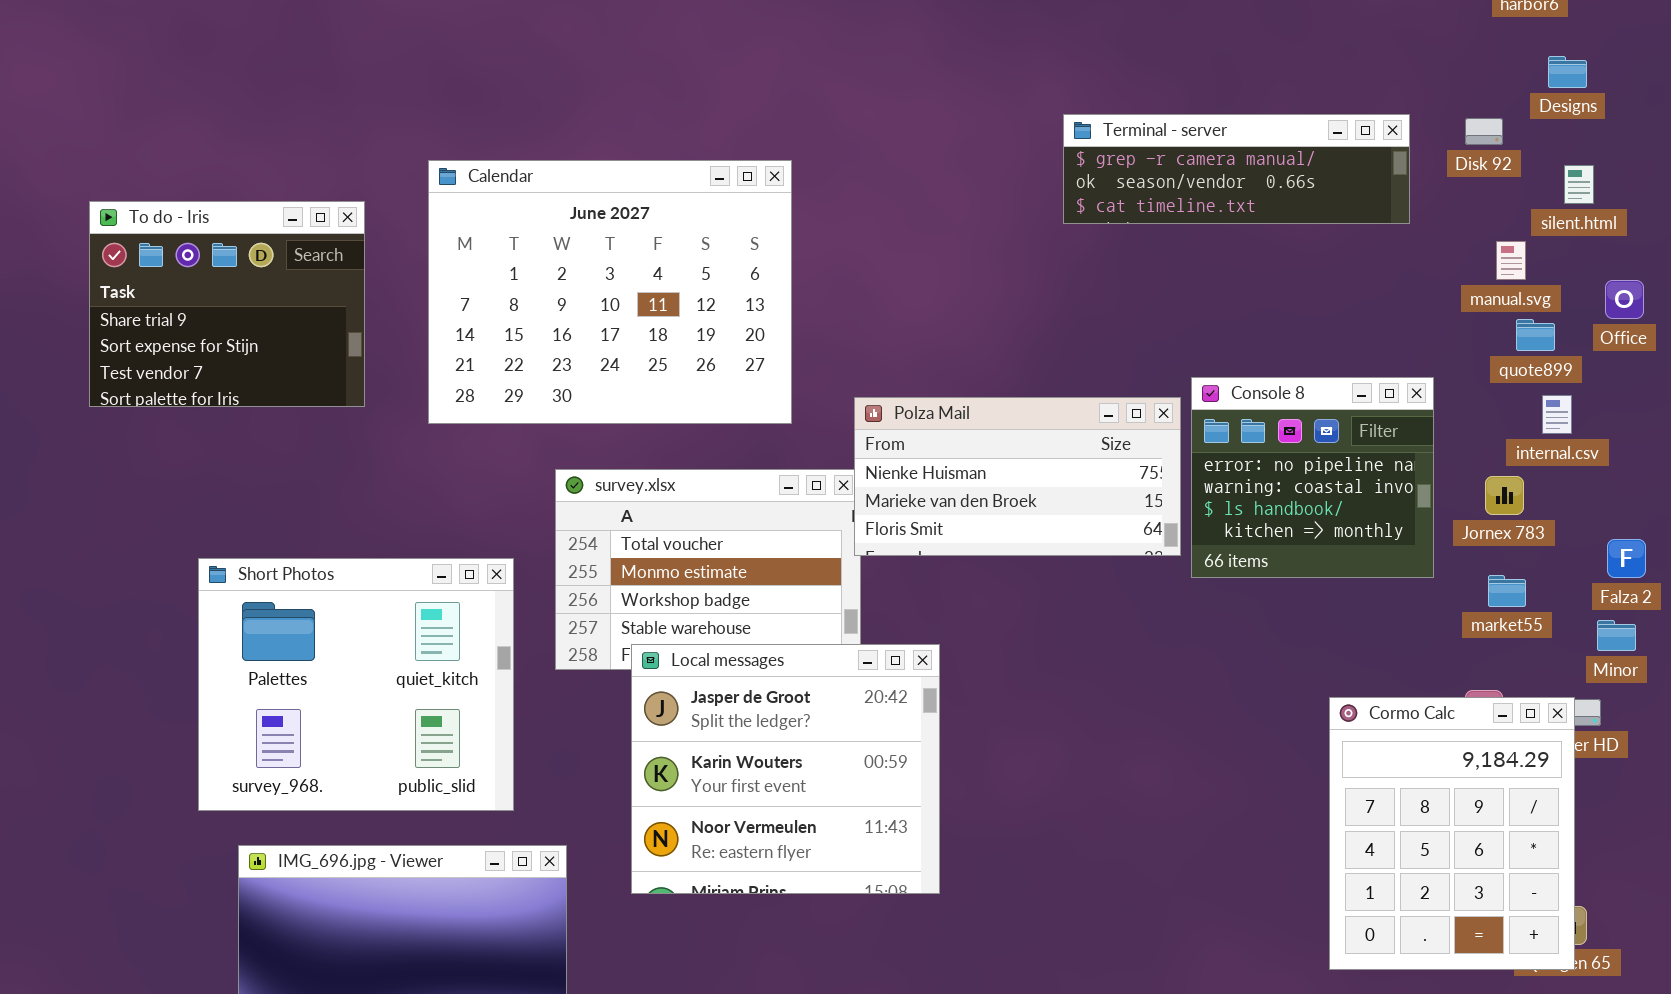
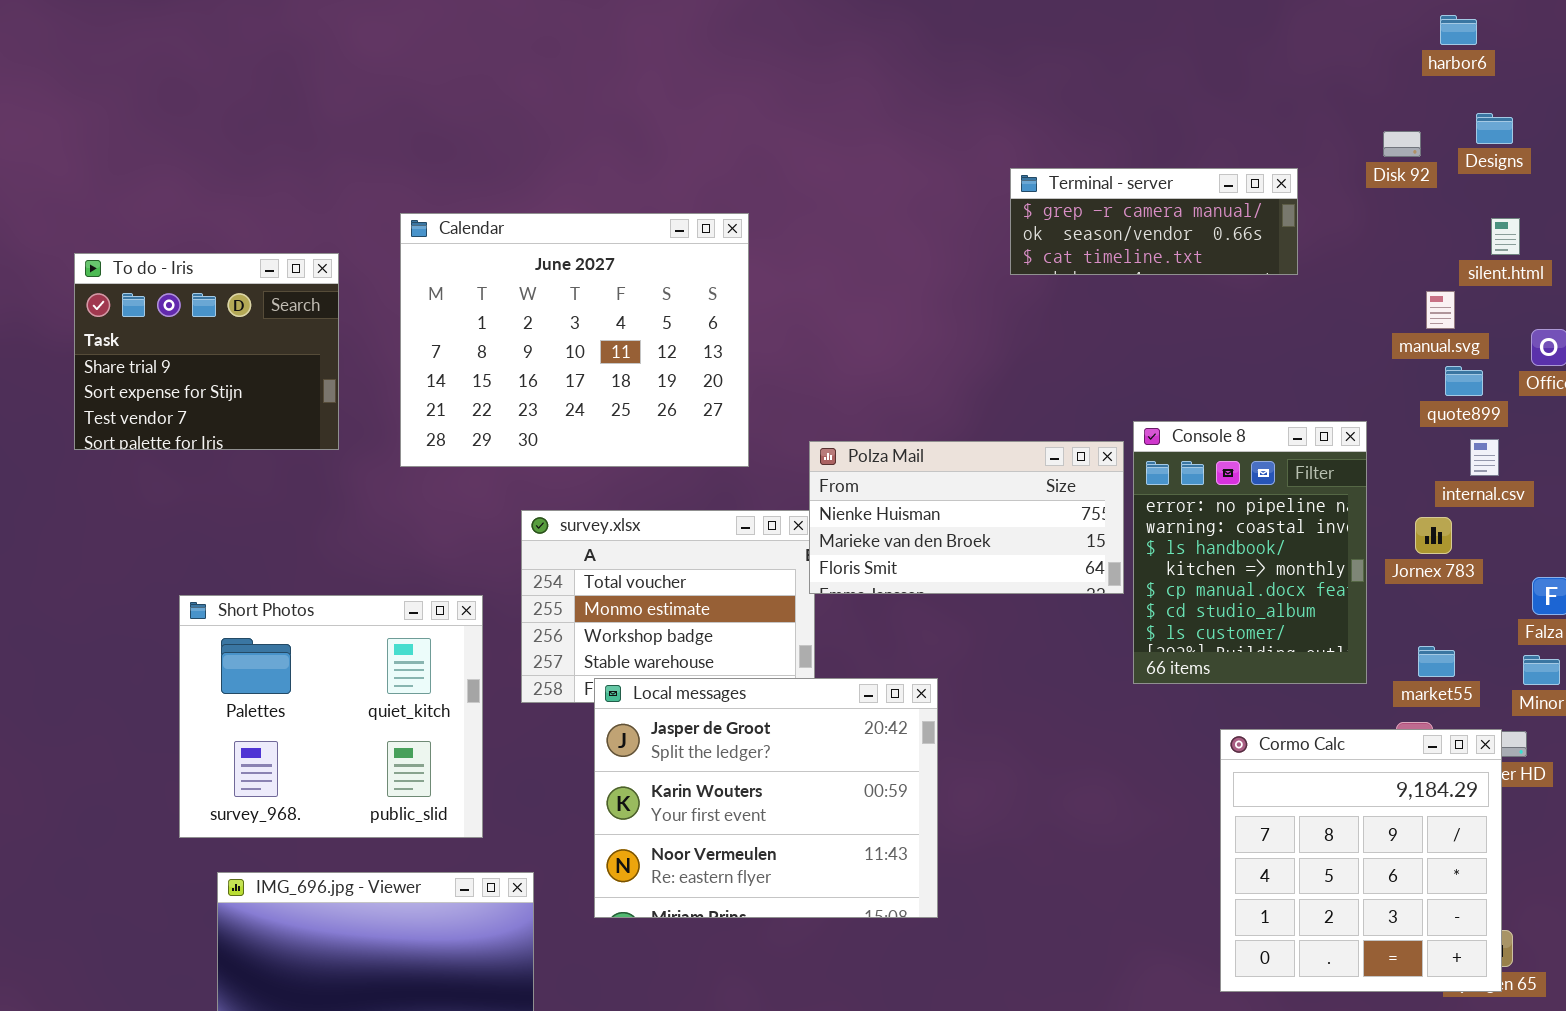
Terminal - server: [1063,114,1410,224] -> [1010,168,1298,275], resized
Disk 92: [1465,118,1503,145] -> [1383,131,1421,157], moved
Console 8: [1191,377,1434,578] -> [1133,421,1367,684], resized
market55: [1488,575,1526,607] -> [1418,646,1455,677], moved
Local messages: [631,644,940,894] -> [594,678,938,918], resized
Cormo Calc: [1329,697,1575,970] -> [1220,729,1502,992], resized

